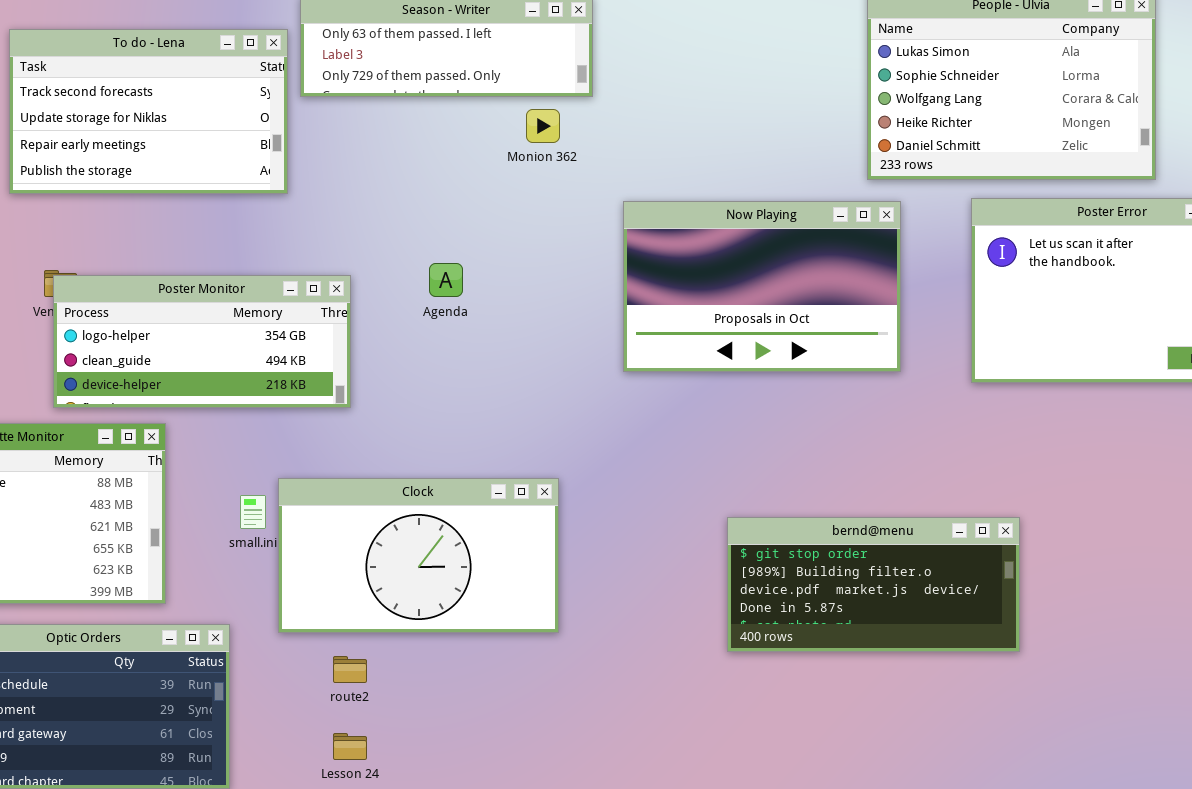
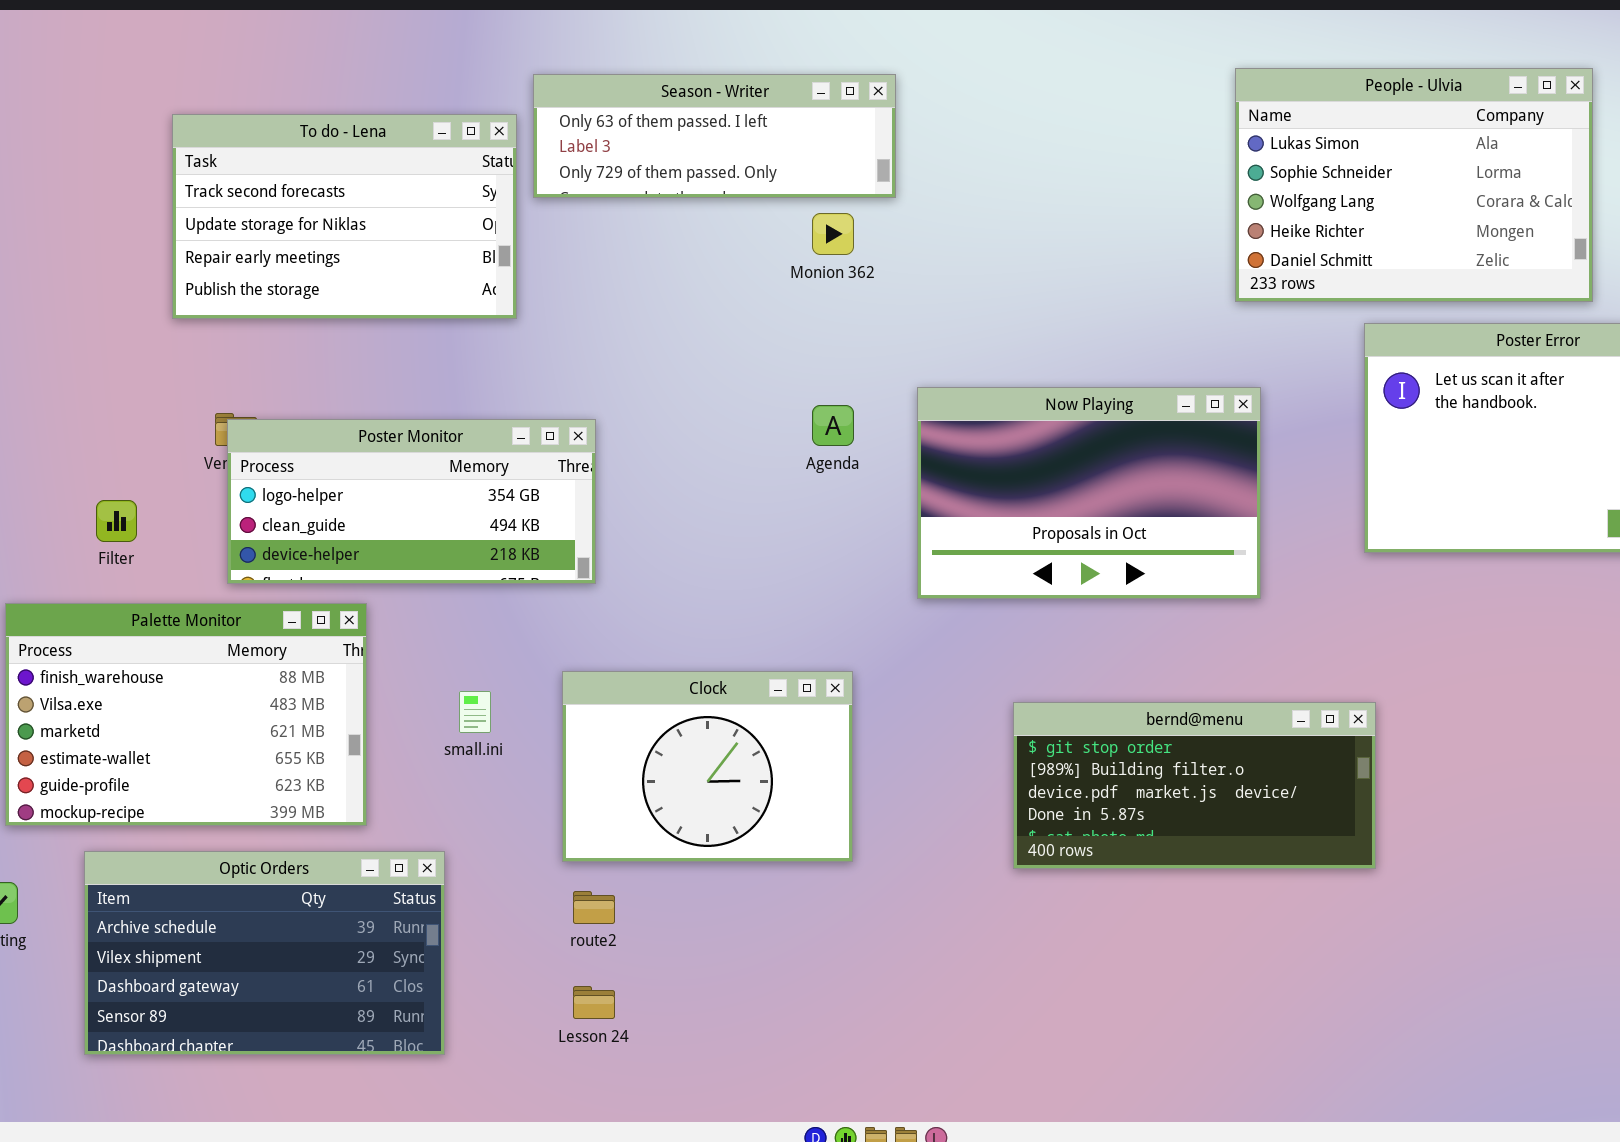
Now Playing: [623,201,901,372] -> [917,387,1261,599], moved
Agenda: [429,263,463,297] -> [812,405,854,446], moved
Clock: [278,478,559,633] -> [562,671,853,862], resized
bernd@menu: [727,517,1020,652] -> [1013,702,1376,869], moved

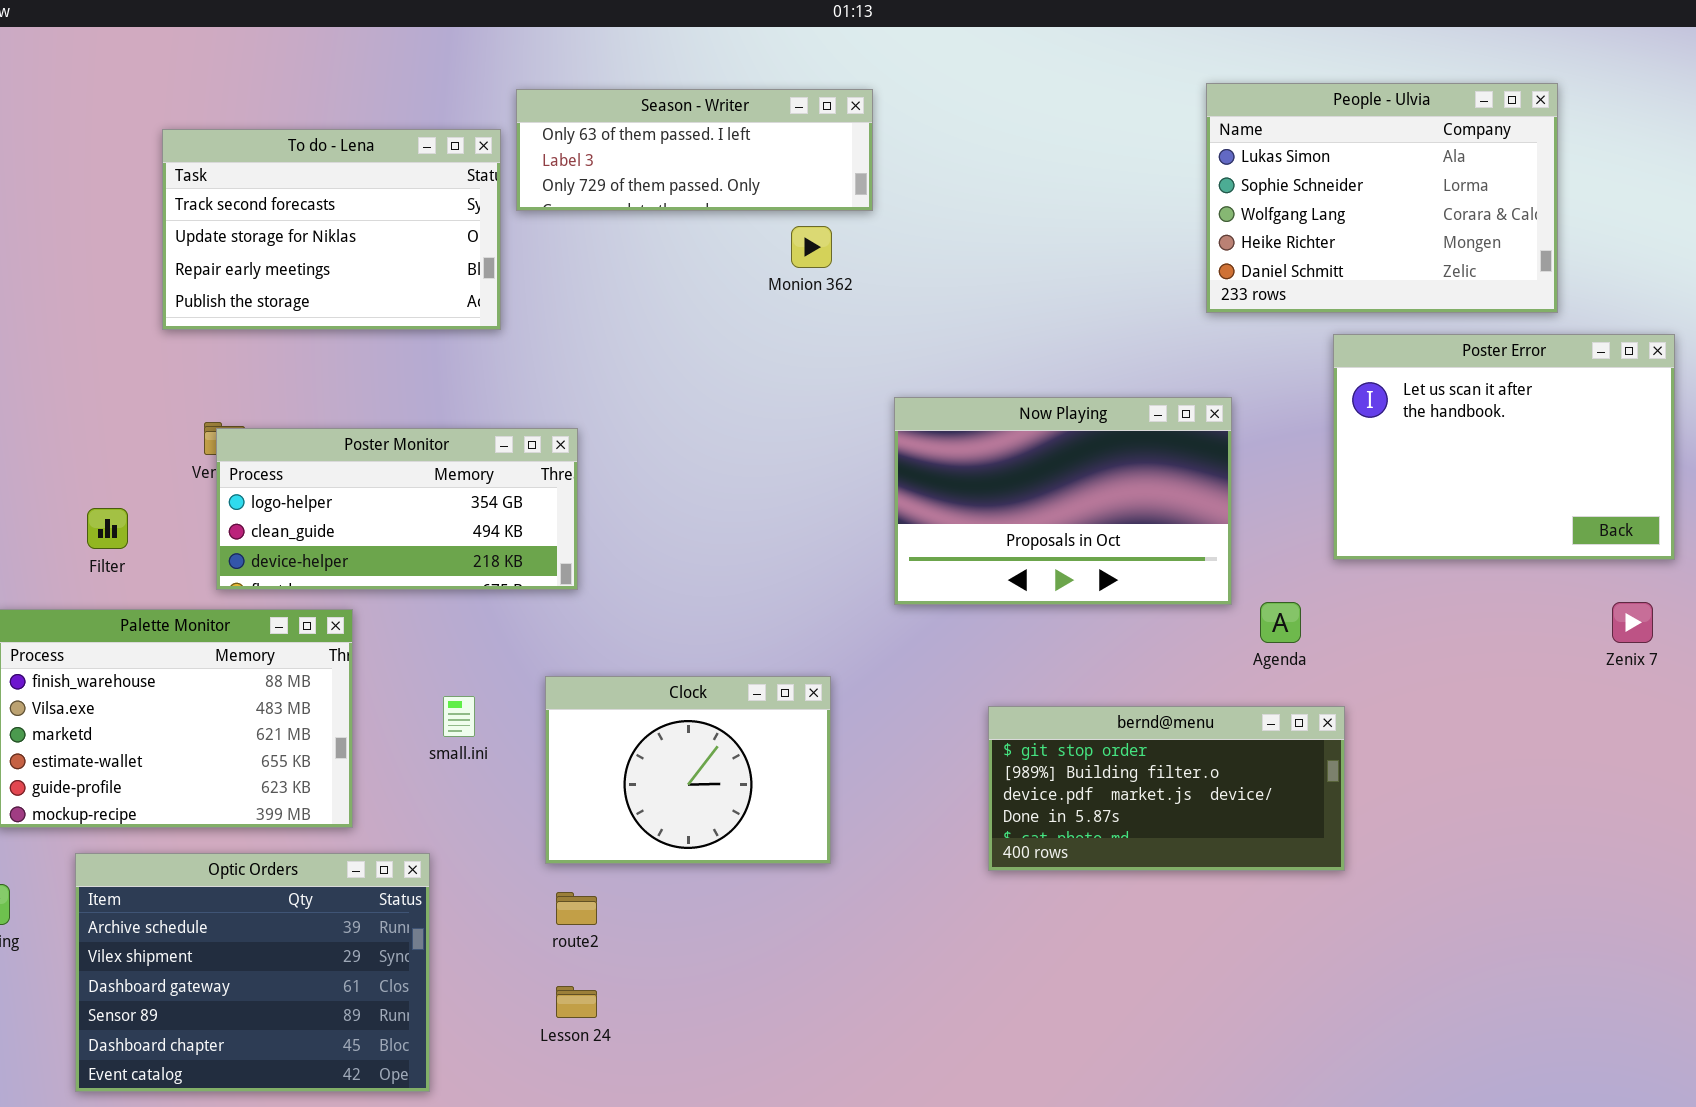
Agenda: [812,405,854,446] -> [1260,602,1301,643], moved
Optic Orders: [84,851,445,1055] -> [75,853,430,1092], resized

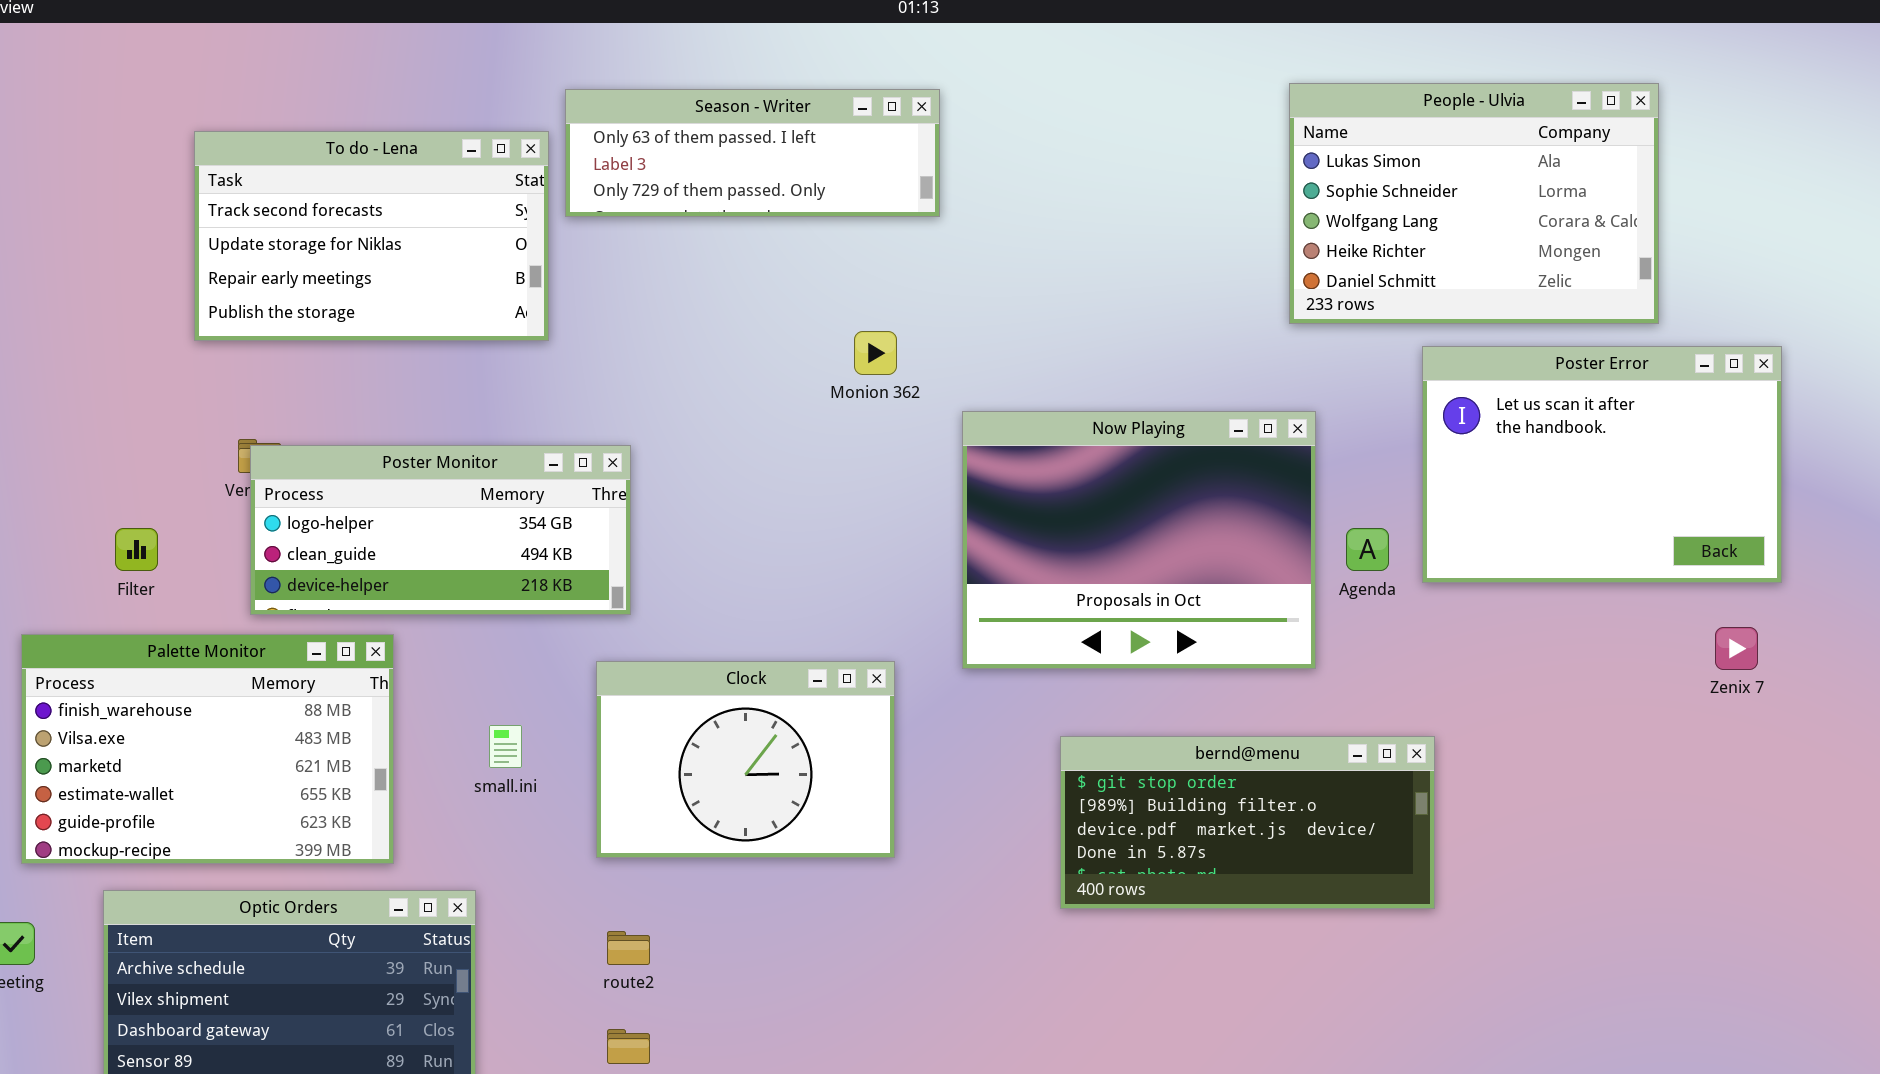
Monion 362: [791,226,832,268] -> [854,331,897,375], moved
Now Playing: [894,397,1232,605] -> [962,411,1316,669], resized
Agenda: [1260,602,1301,643] -> [1346,528,1389,571], moved
Clock: [545,676,831,864] -> [596,661,895,858], moved

